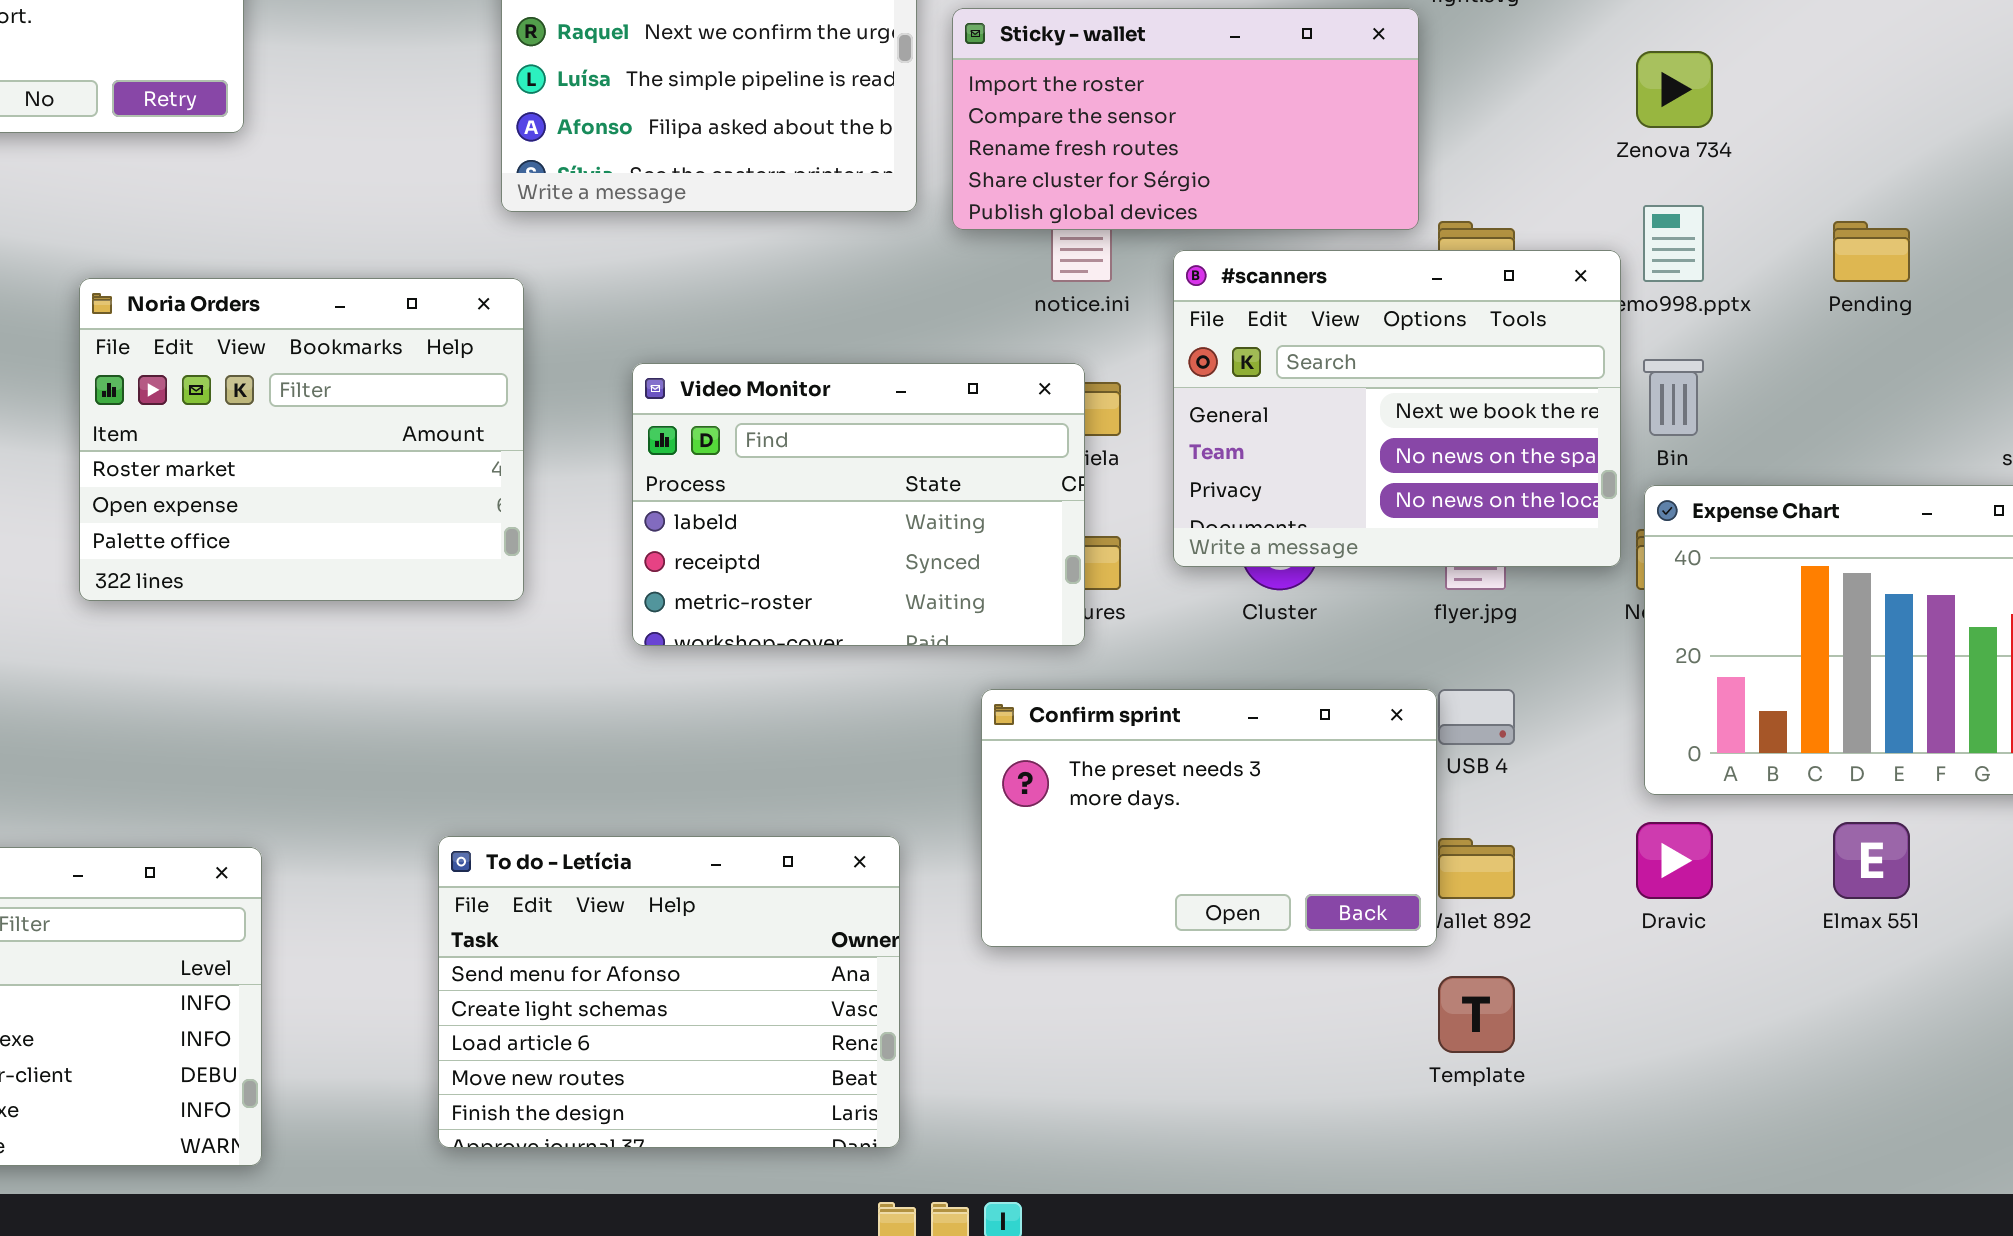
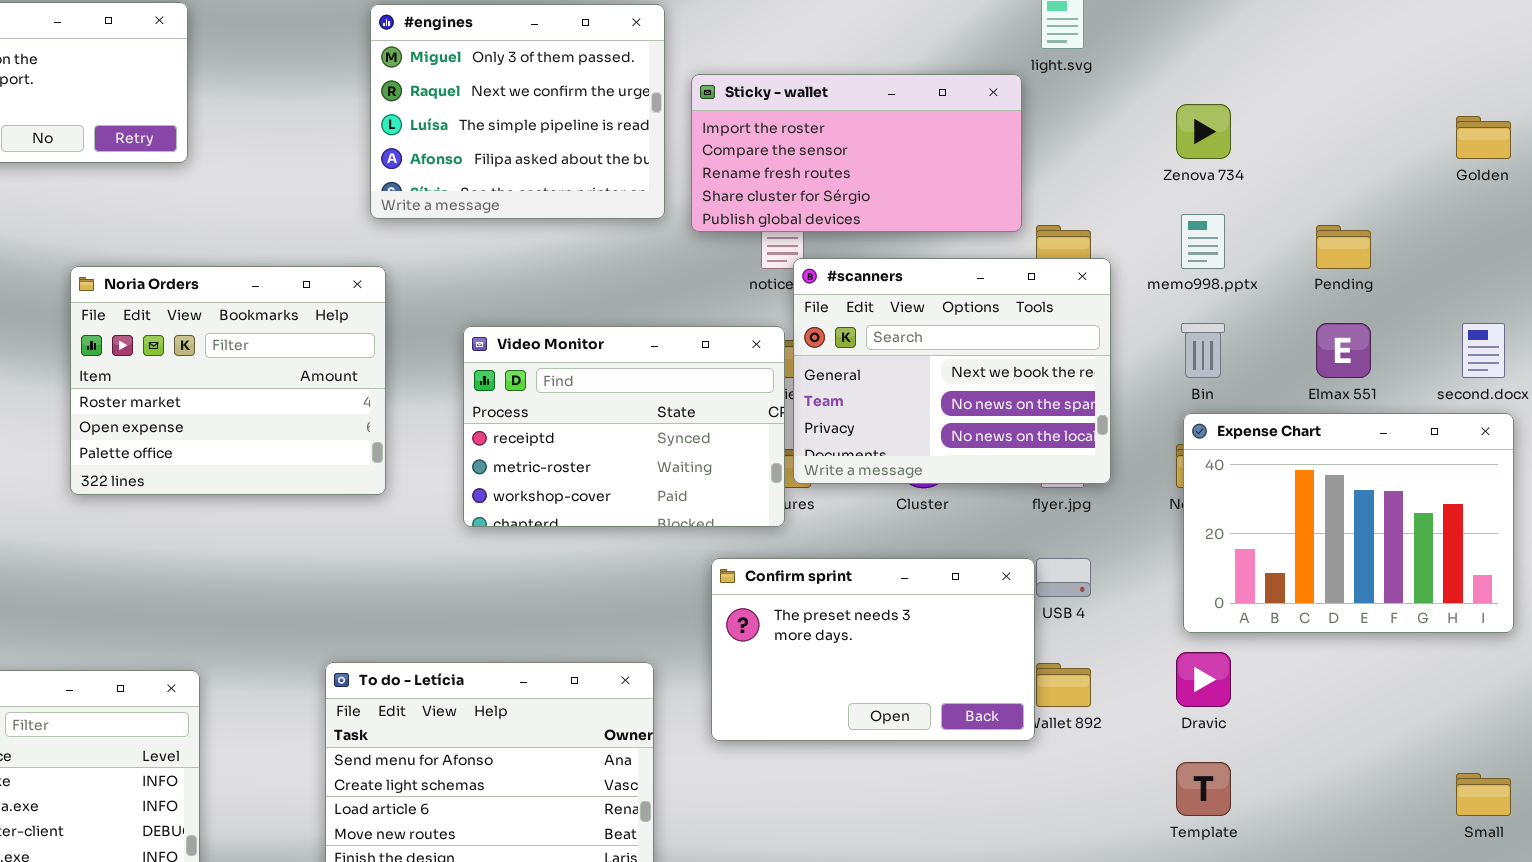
#scanners: [1173,250,1621,567] -> [793,258,1111,484], moved
Video Monitor: [632,363,1085,646] -> [463,326,785,527], scrolled down 1 row
Elmax 551: [1833,822,1910,899] -> [1316,323,1371,378], moved
Template: [1438,976,1515,1053] -> [1176,762,1231,816], moved

